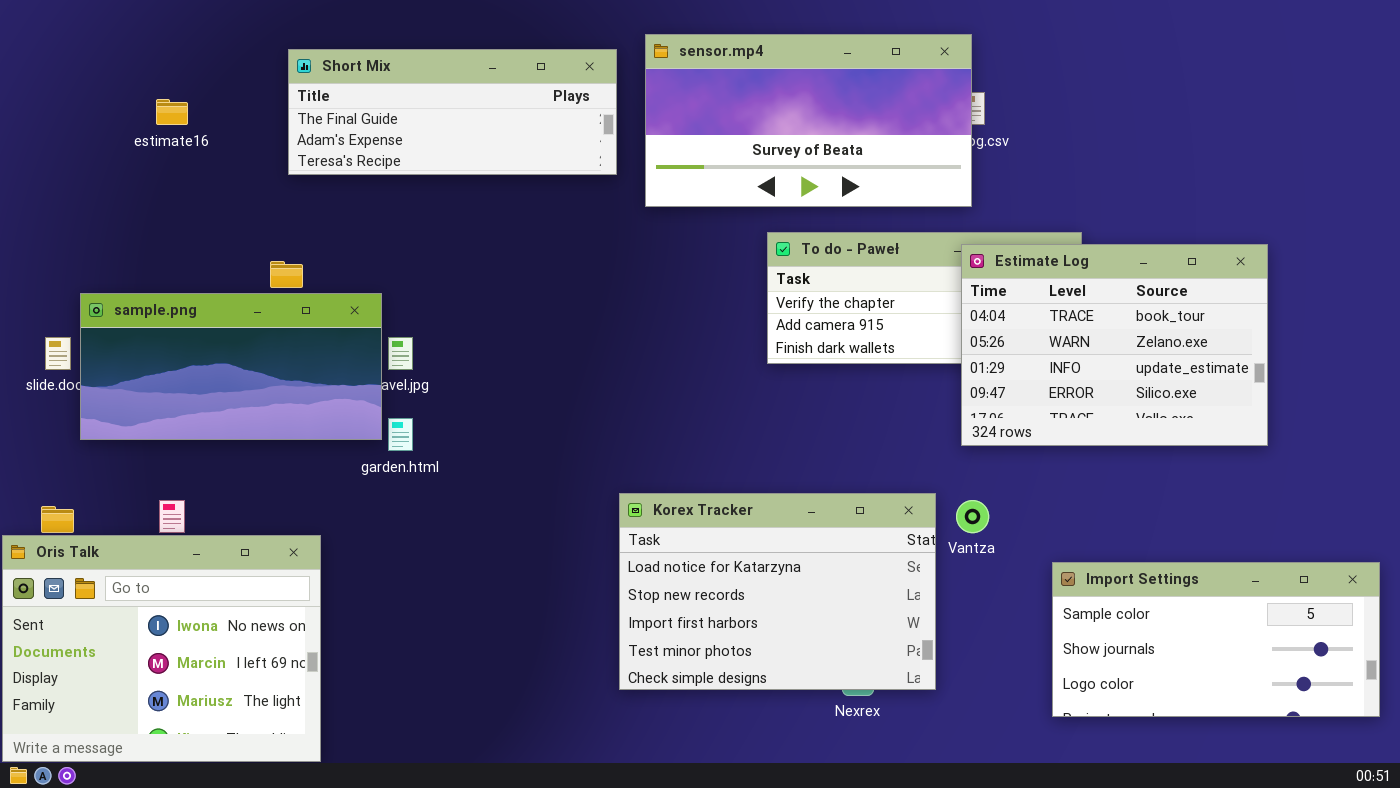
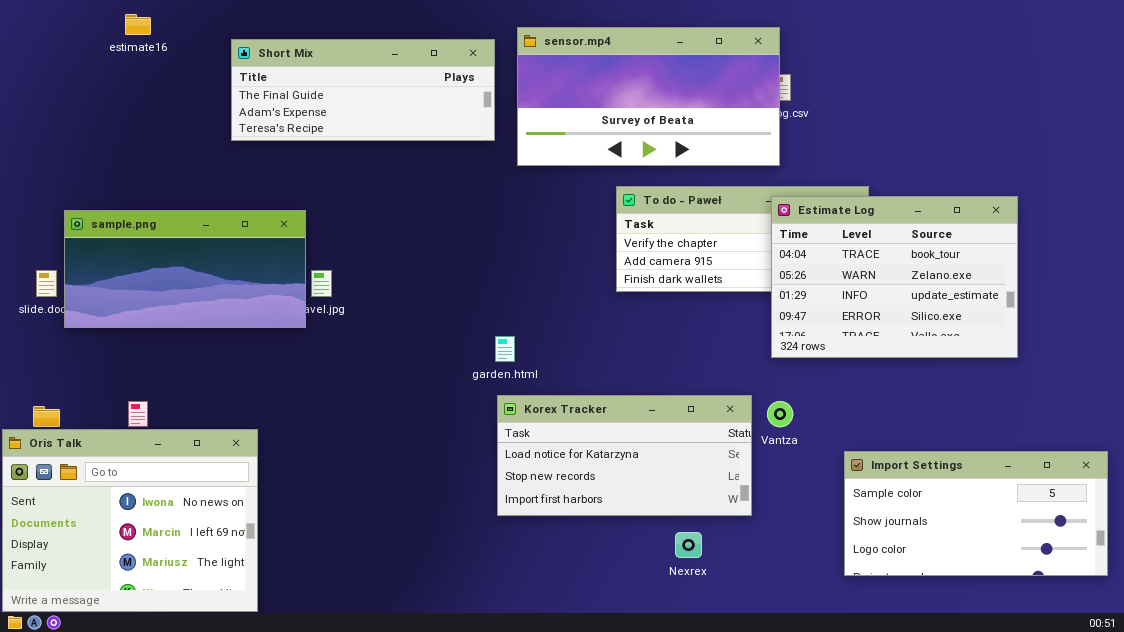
estimate16: [156,99,188,125] -> [125,14,151,35], moved
sample.png: [80,293,382,440] -> [64,210,306,328], moved
garden.html: [388,418,413,451] -> [495,336,515,362], moved
Korex Tracker: [619,493,936,690] -> [497,395,752,516], resized

